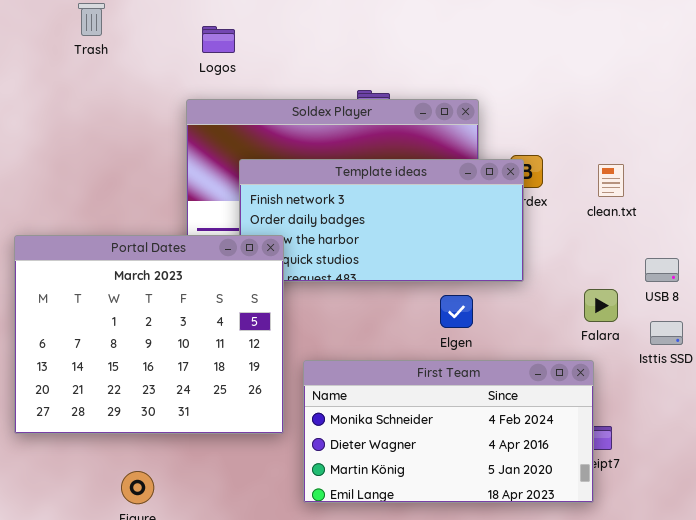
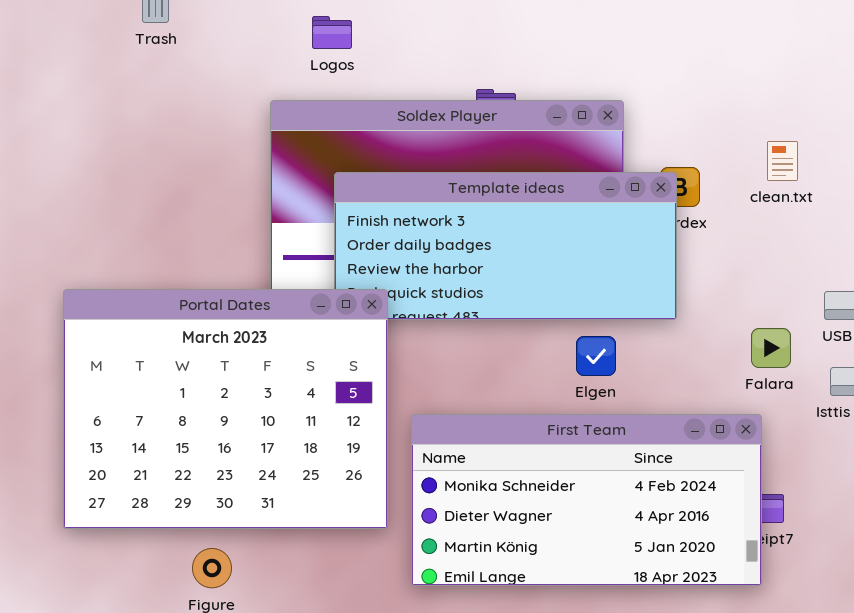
Logos: [202,26,235,53] -> [312,16,352,49], moved
clean.txt: [598,164,624,197] -> [767,141,798,181], moved
Portal Dates: [14,235,284,434] -> [63,289,388,529], moved

